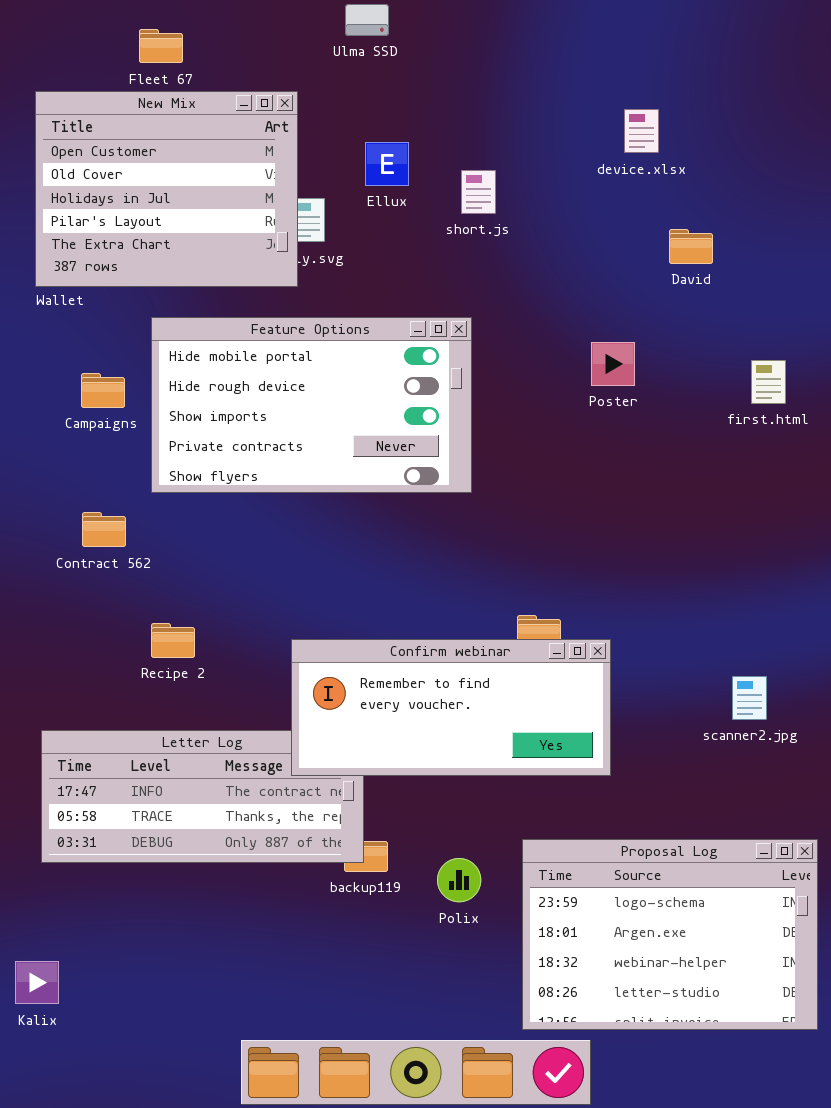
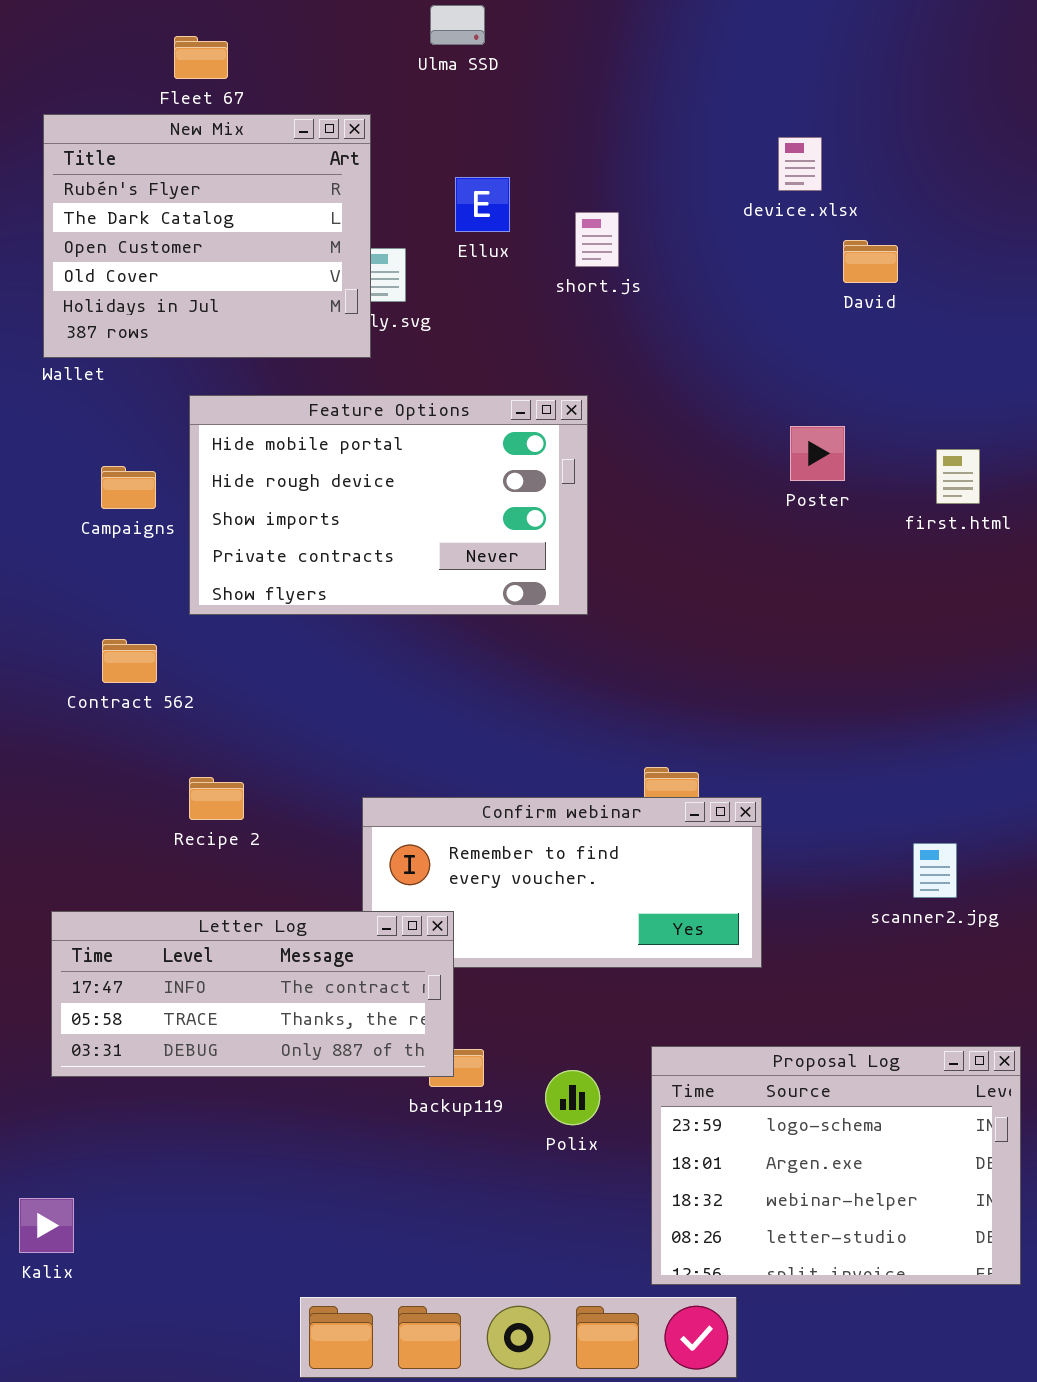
New Mix: [35,91,298,287] -> [43,114,371,358], scrolled up 2 rows
David: [669,229,713,264] -> [843,240,898,283], moved
Poster: [591,342,635,386] -> [790,426,845,481], moved
Letter Log: [41,730,364,863] -> [51,911,454,1077], raised

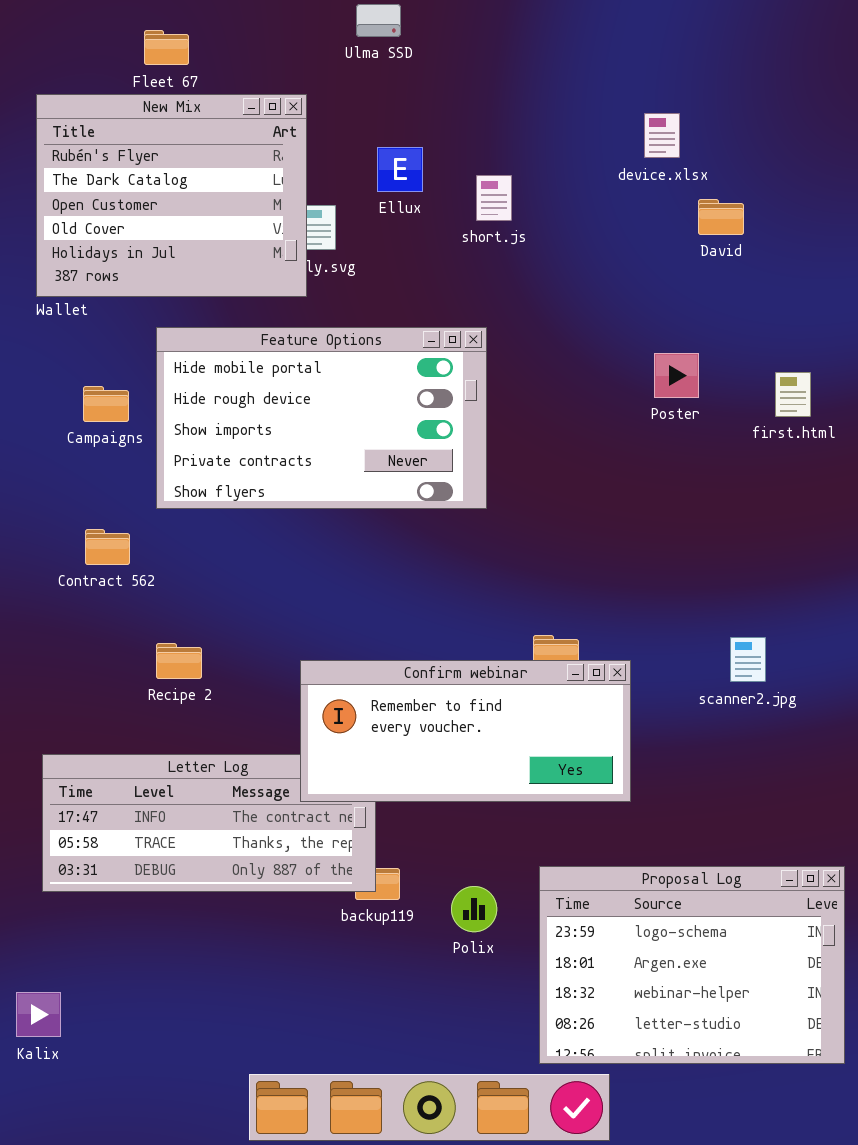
Confirm webinar: [362,797,762,968] -> [300,660,631,802], raised
scanner2.jpg: [913,843,957,898] -> [730,637,766,682], moved

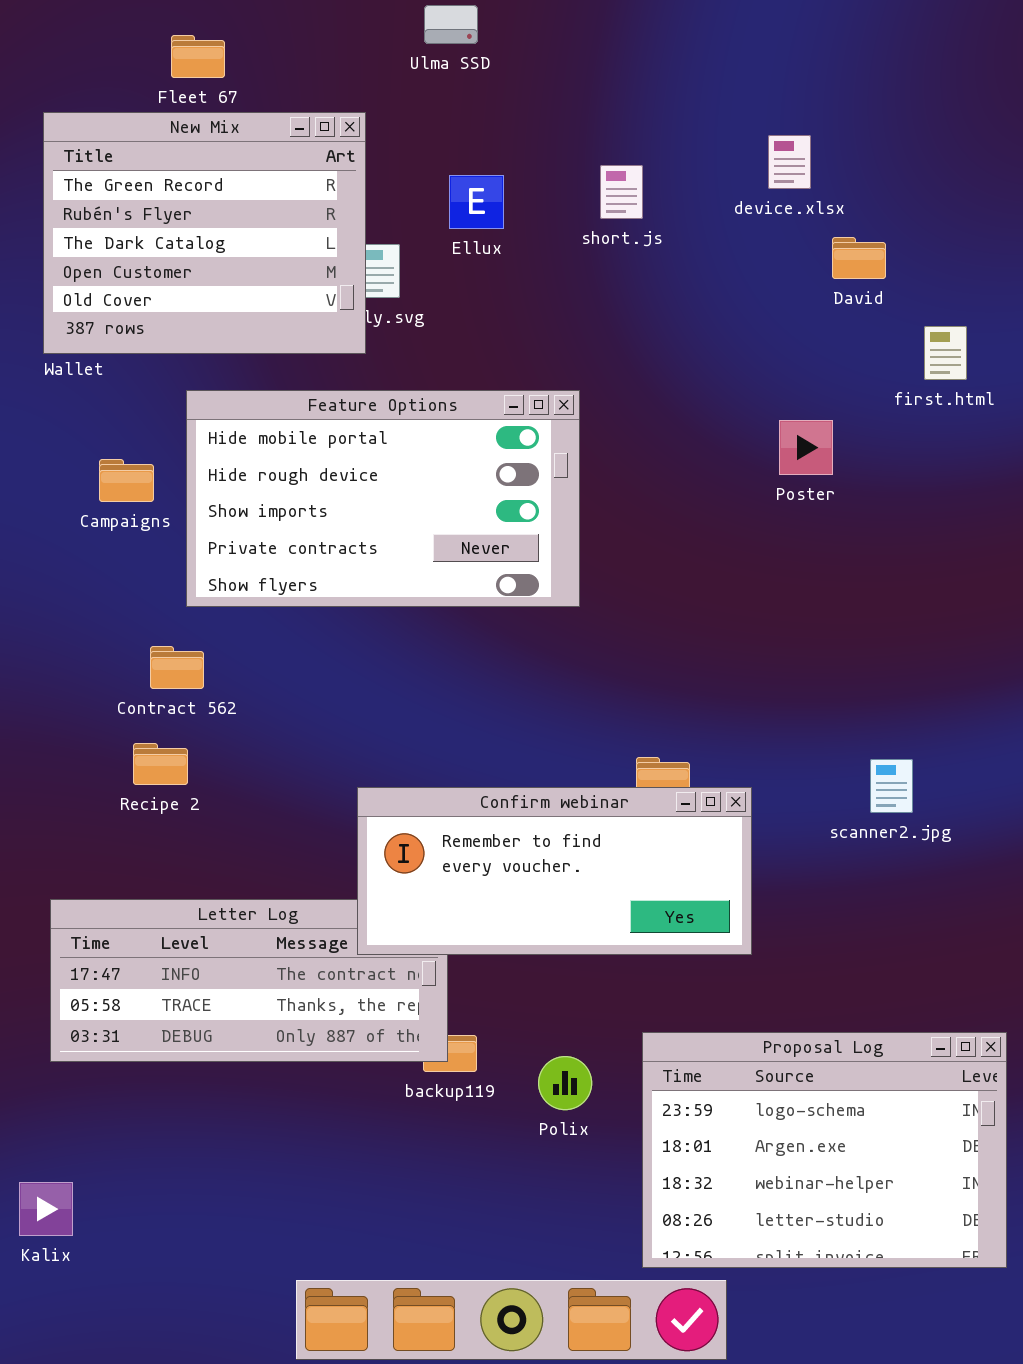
New Mix: [36,94,307,297] -> [43,112,366,354], scrolled up 1 row
short.js: [476,175,512,221] -> [600,165,643,219], moved
first.html: [775,372,811,417] -> [924,326,967,380], moved
Contract 562: [85,529,130,565] -> [150,646,204,689], moved
Recipe 2: [156,643,202,679] -> [133,743,188,785], moved

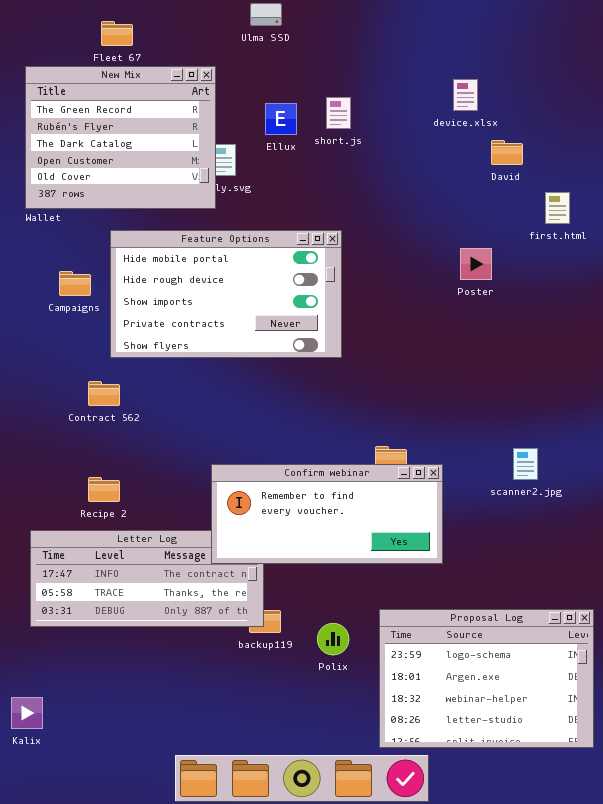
short.js: [600,165,643,219] -> [326,97,351,129], moved
Recipe 2: [133,743,188,785] -> [88,477,120,502], moved

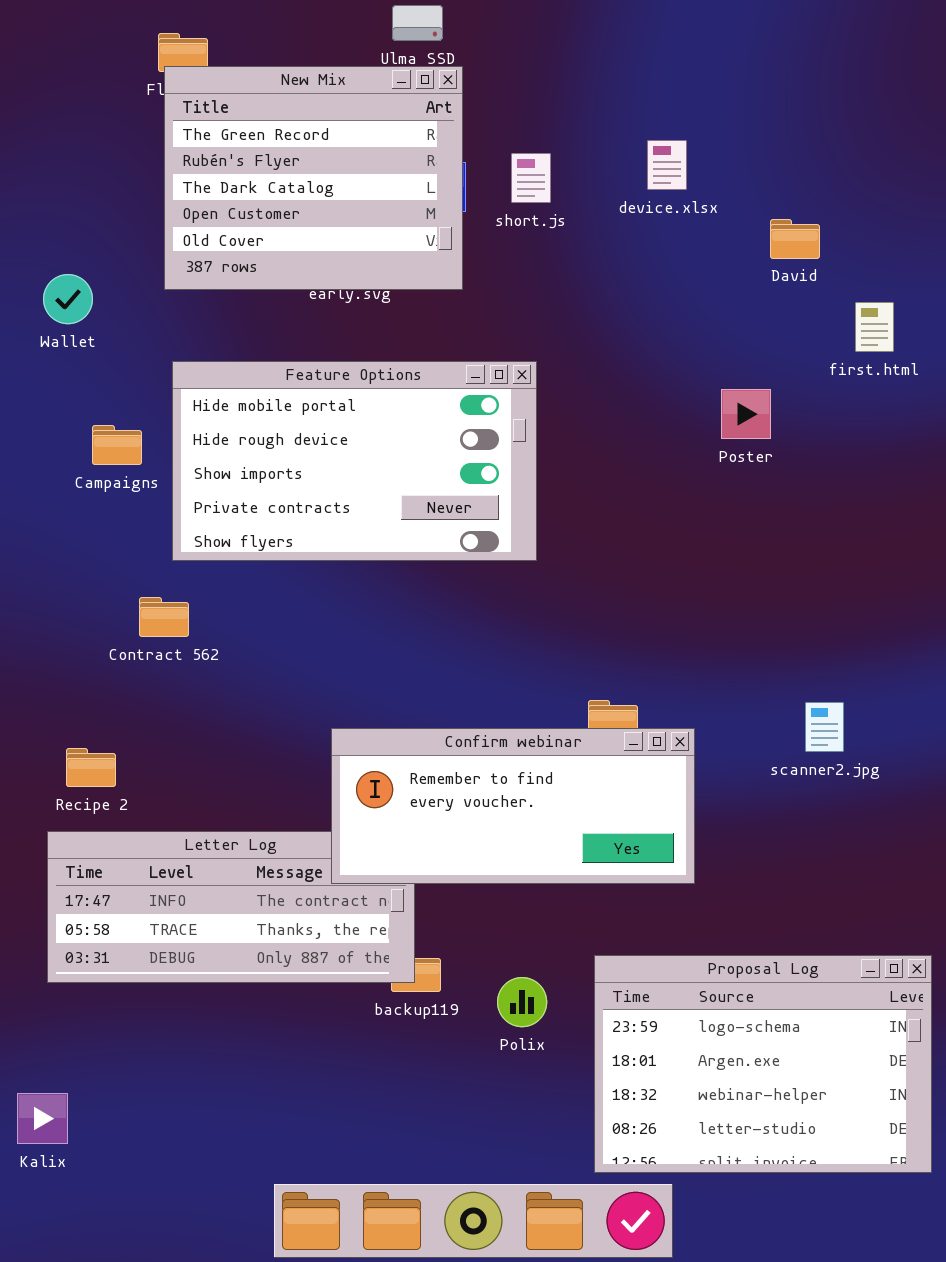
New Mix: [25,66,216,209] -> [164,66,463,290], moved
device.xlsx: [453,79,478,111] -> [647,140,687,190], moved
Recipe 2: [88,477,120,502] -> [66,748,116,787], moved

